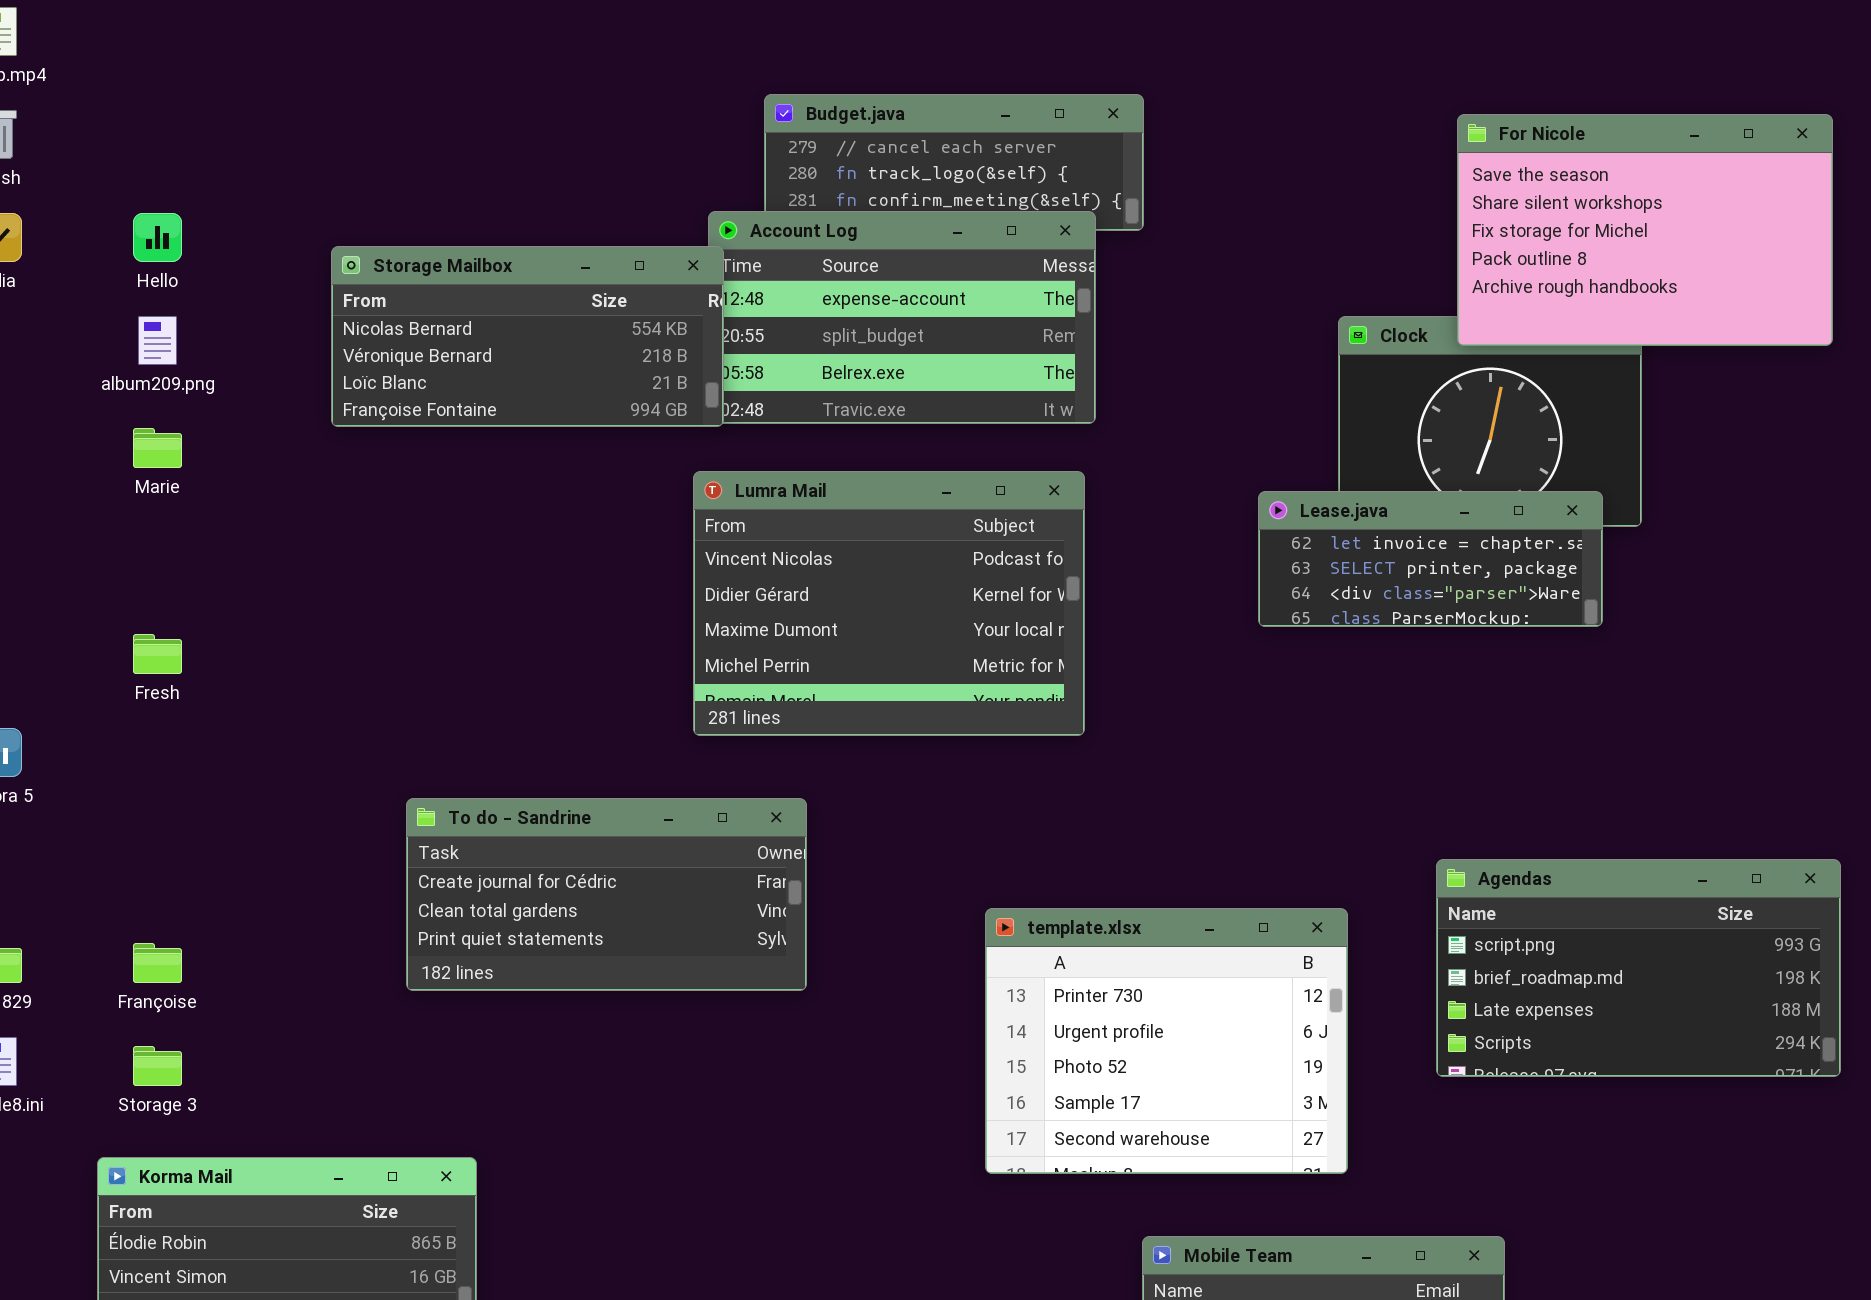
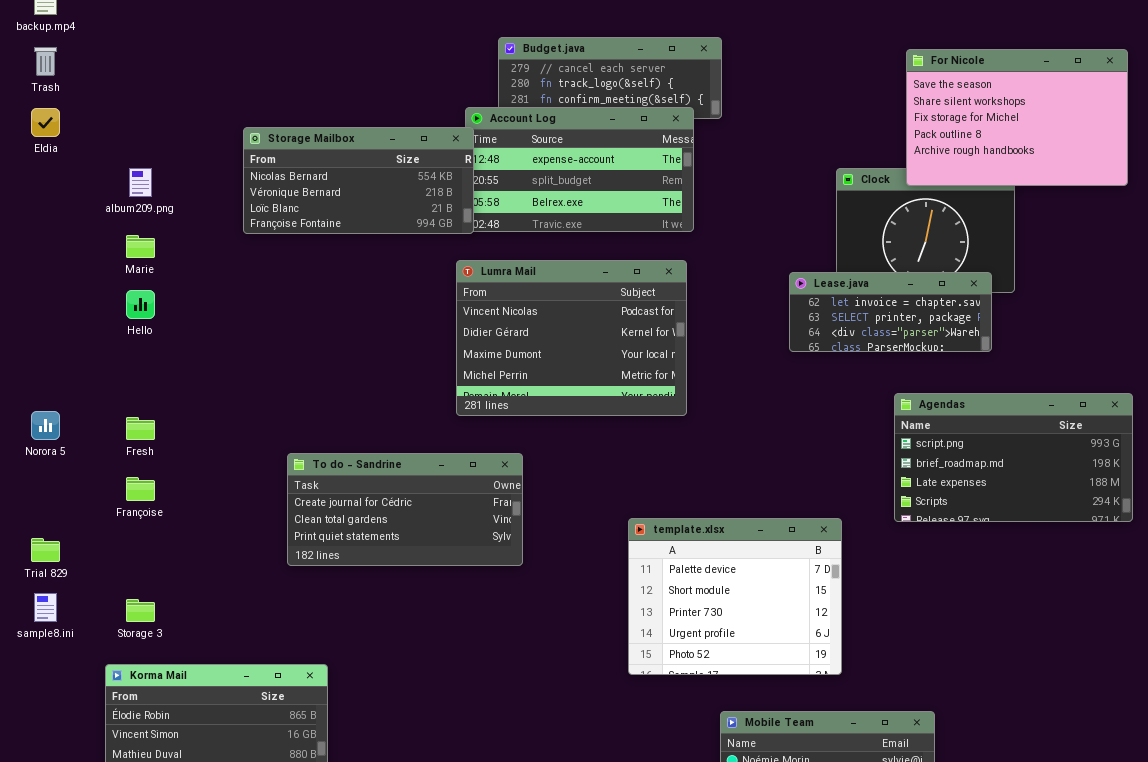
Hello: [133,213,182,262] -> [126,290,155,319], moved
Fresh: [133,634,182,674] -> [126,417,155,440], moved
Agendas: [1436,859,1841,1077] -> [894,393,1133,522], moved
template.xlsx: [985,908,1348,1174] -> [628,518,842,675], scrolled up 2 rows
Françoise: [133,943,182,983] -> [126,477,155,501], moved

